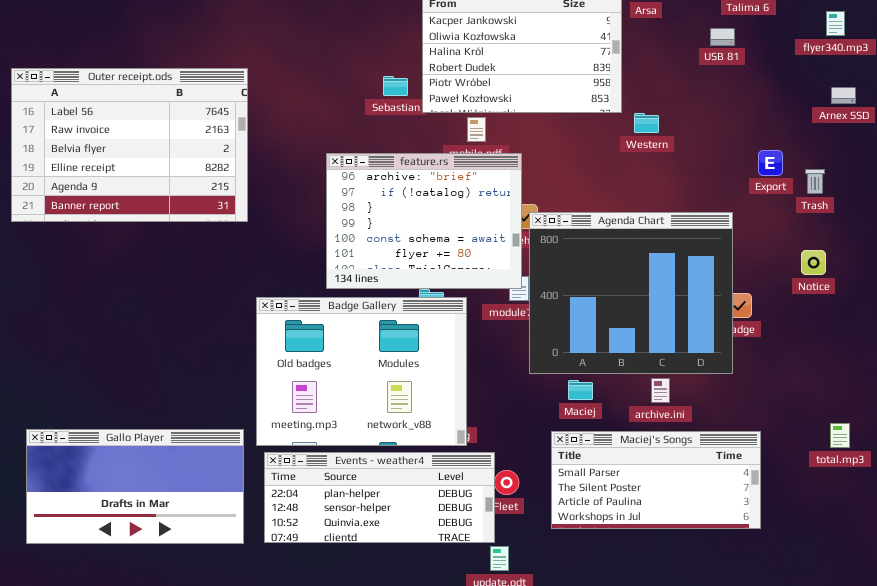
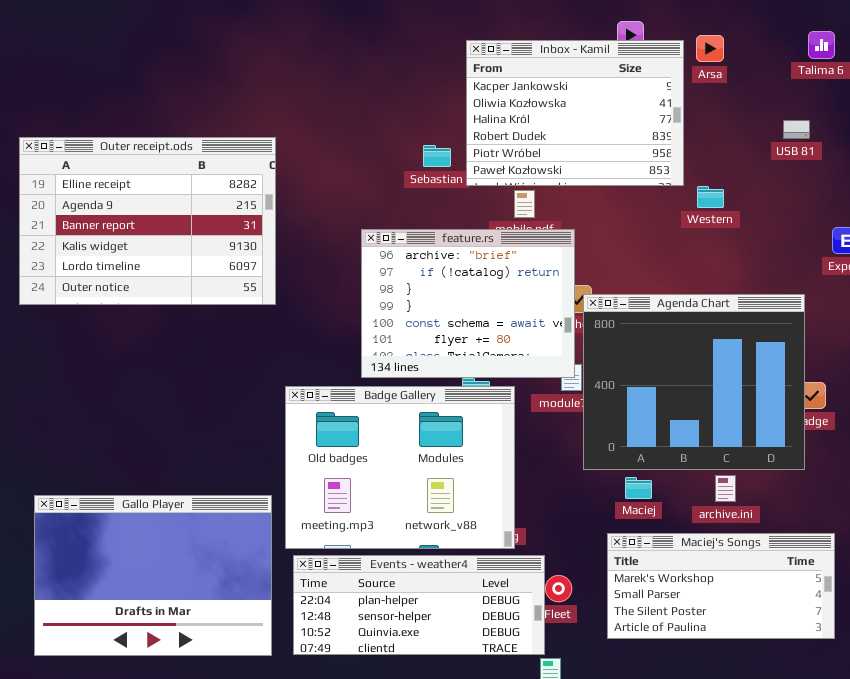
USB 81: [710,28,735,46] -> [783,120,810,139], moved
Outer receipt.ods: [11,68,248,222] -> [19,137,276,305], scrolled down 3 rows
Gallo Player: [26,429,244,544] -> [34,495,272,656], resized
Maciej's Songs: [551,431,761,529] -> [607,533,835,639], scrolled up 1 row

